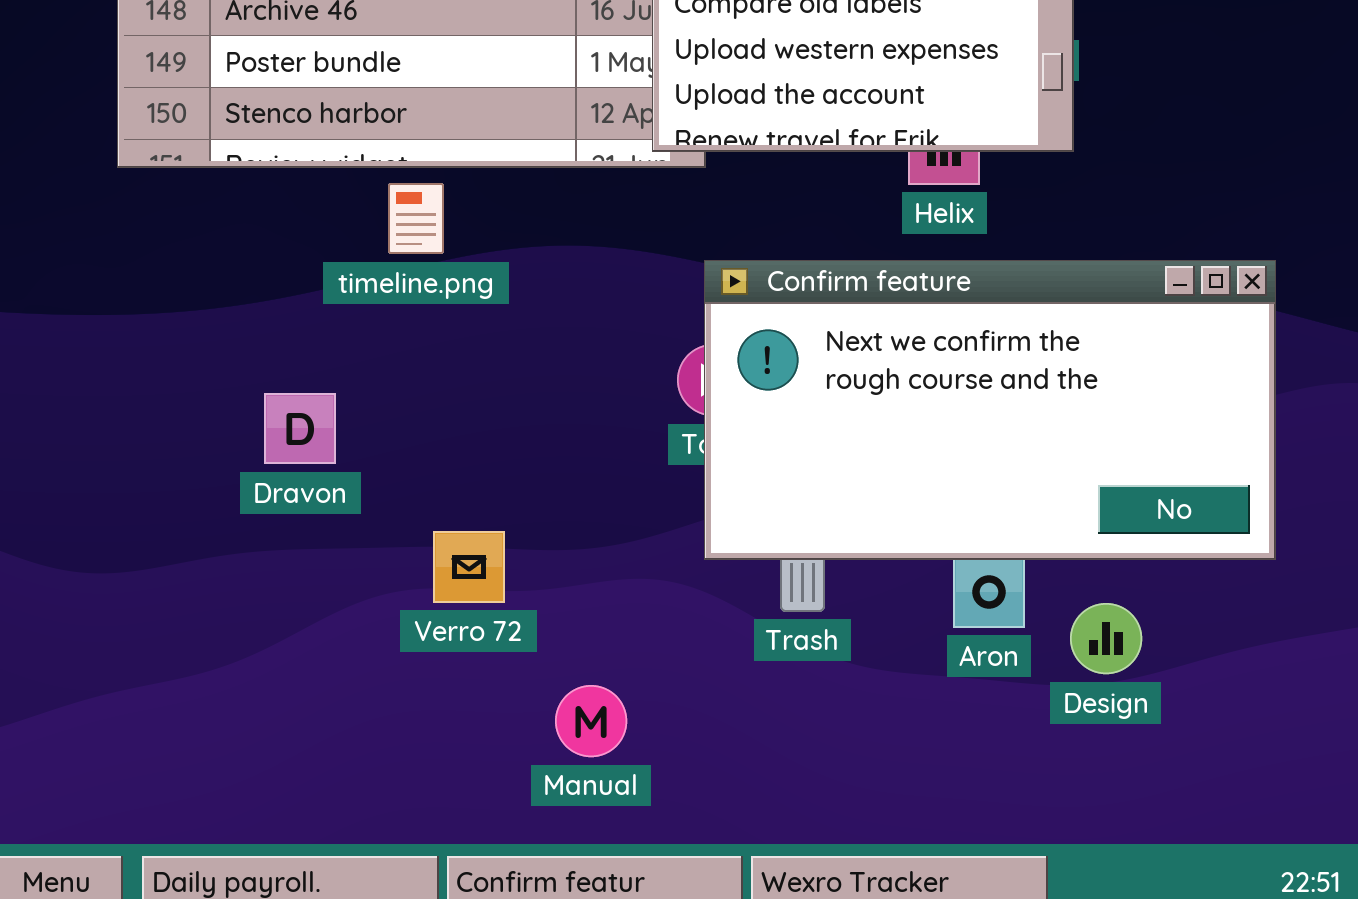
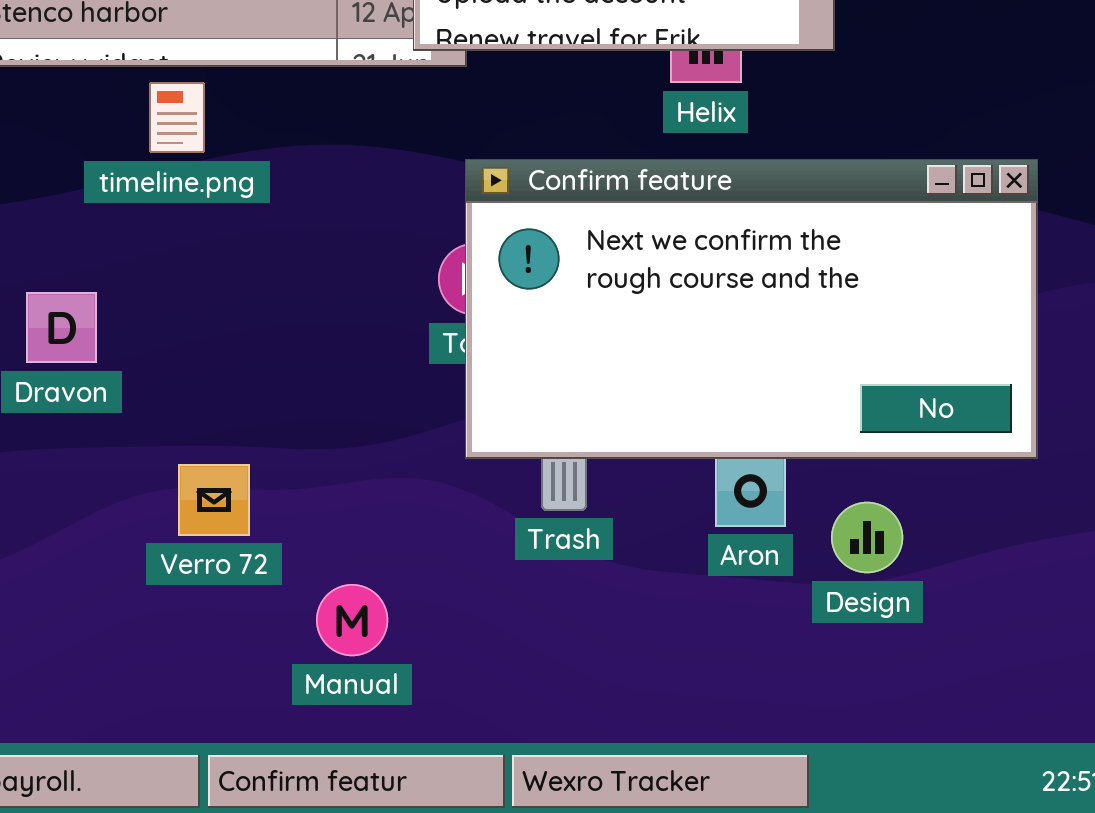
Verro 72: [433,531,505,603] -> [178,464,250,536], moved

